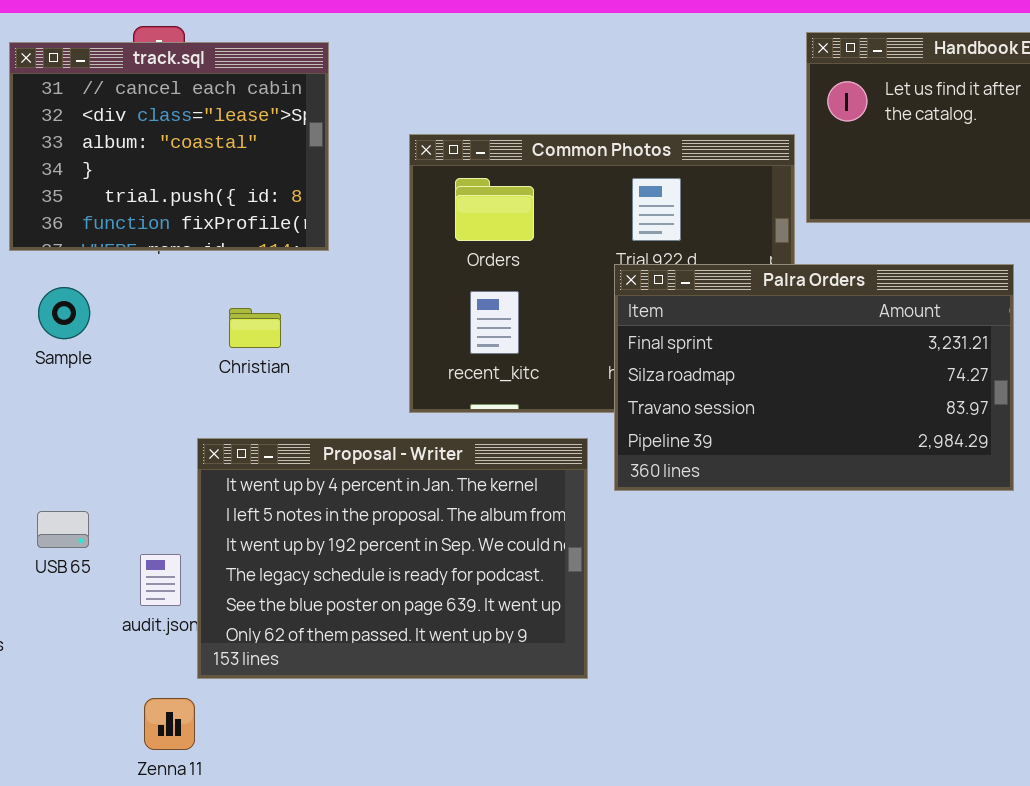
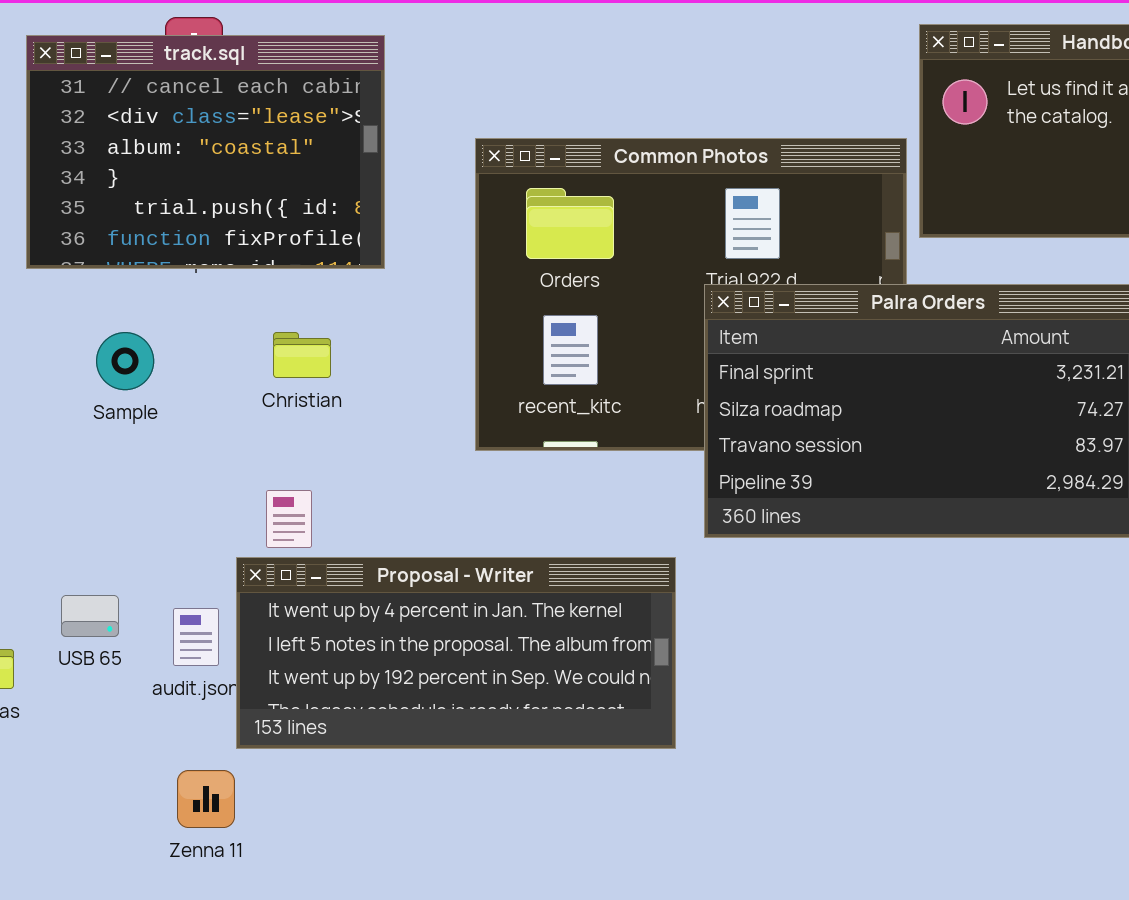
Sample: [38,287,90,339] -> [96,332,154,390], moved
Proposal - Writer: [197,438,588,679] -> [236,557,676,749], resized
USB 65: [37,511,89,548] -> [61,595,119,637], moved

